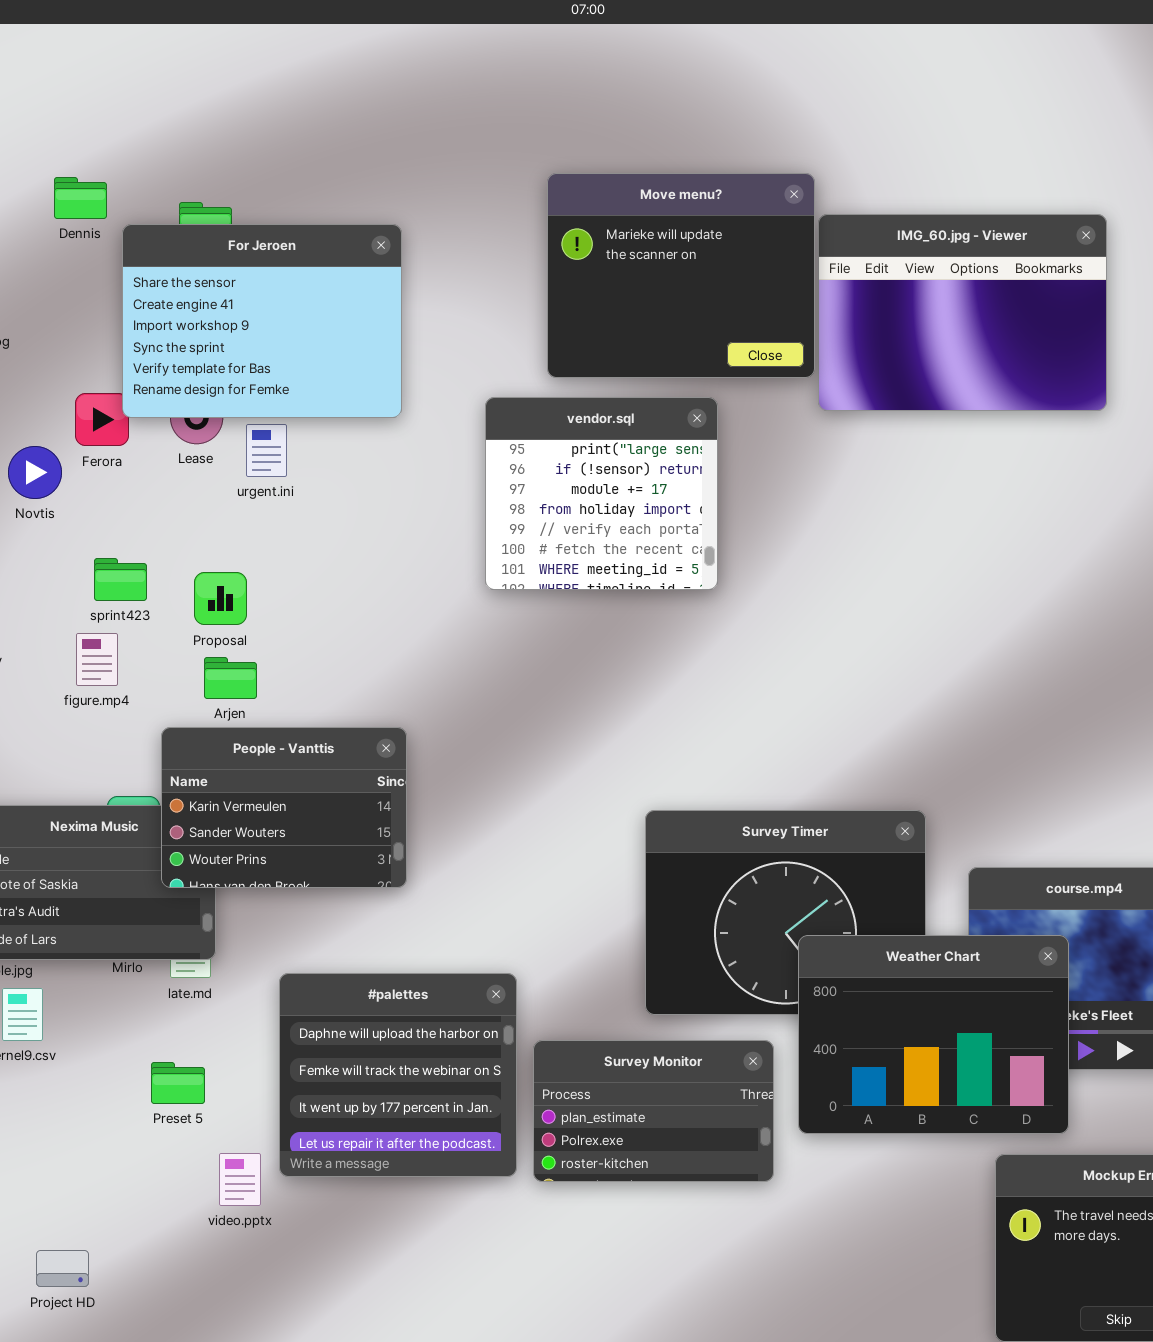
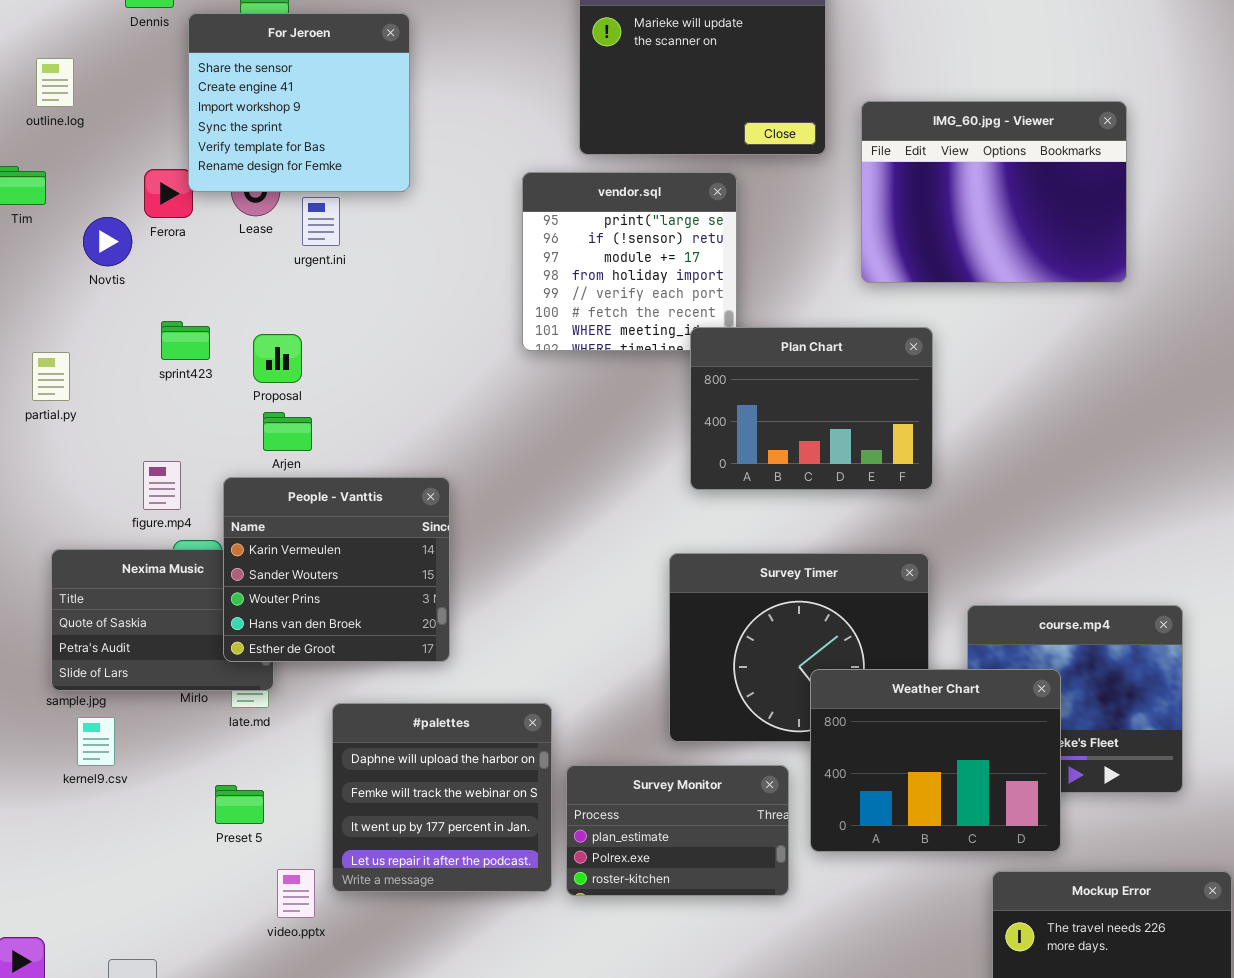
IMG_60.jpg - Viewer: [818,214,1107,411] -> [861,101,1127,283], moved
For Jeroen: [122,224,402,418] -> [188,13,410,192], resized
Plan Chart: none -> [690,327,933,490], opened
figure.mp4: [76,633,118,686] -> [143,461,181,510], moved
People - Vanttis: [161,727,407,888] -> [223,477,450,662], resized

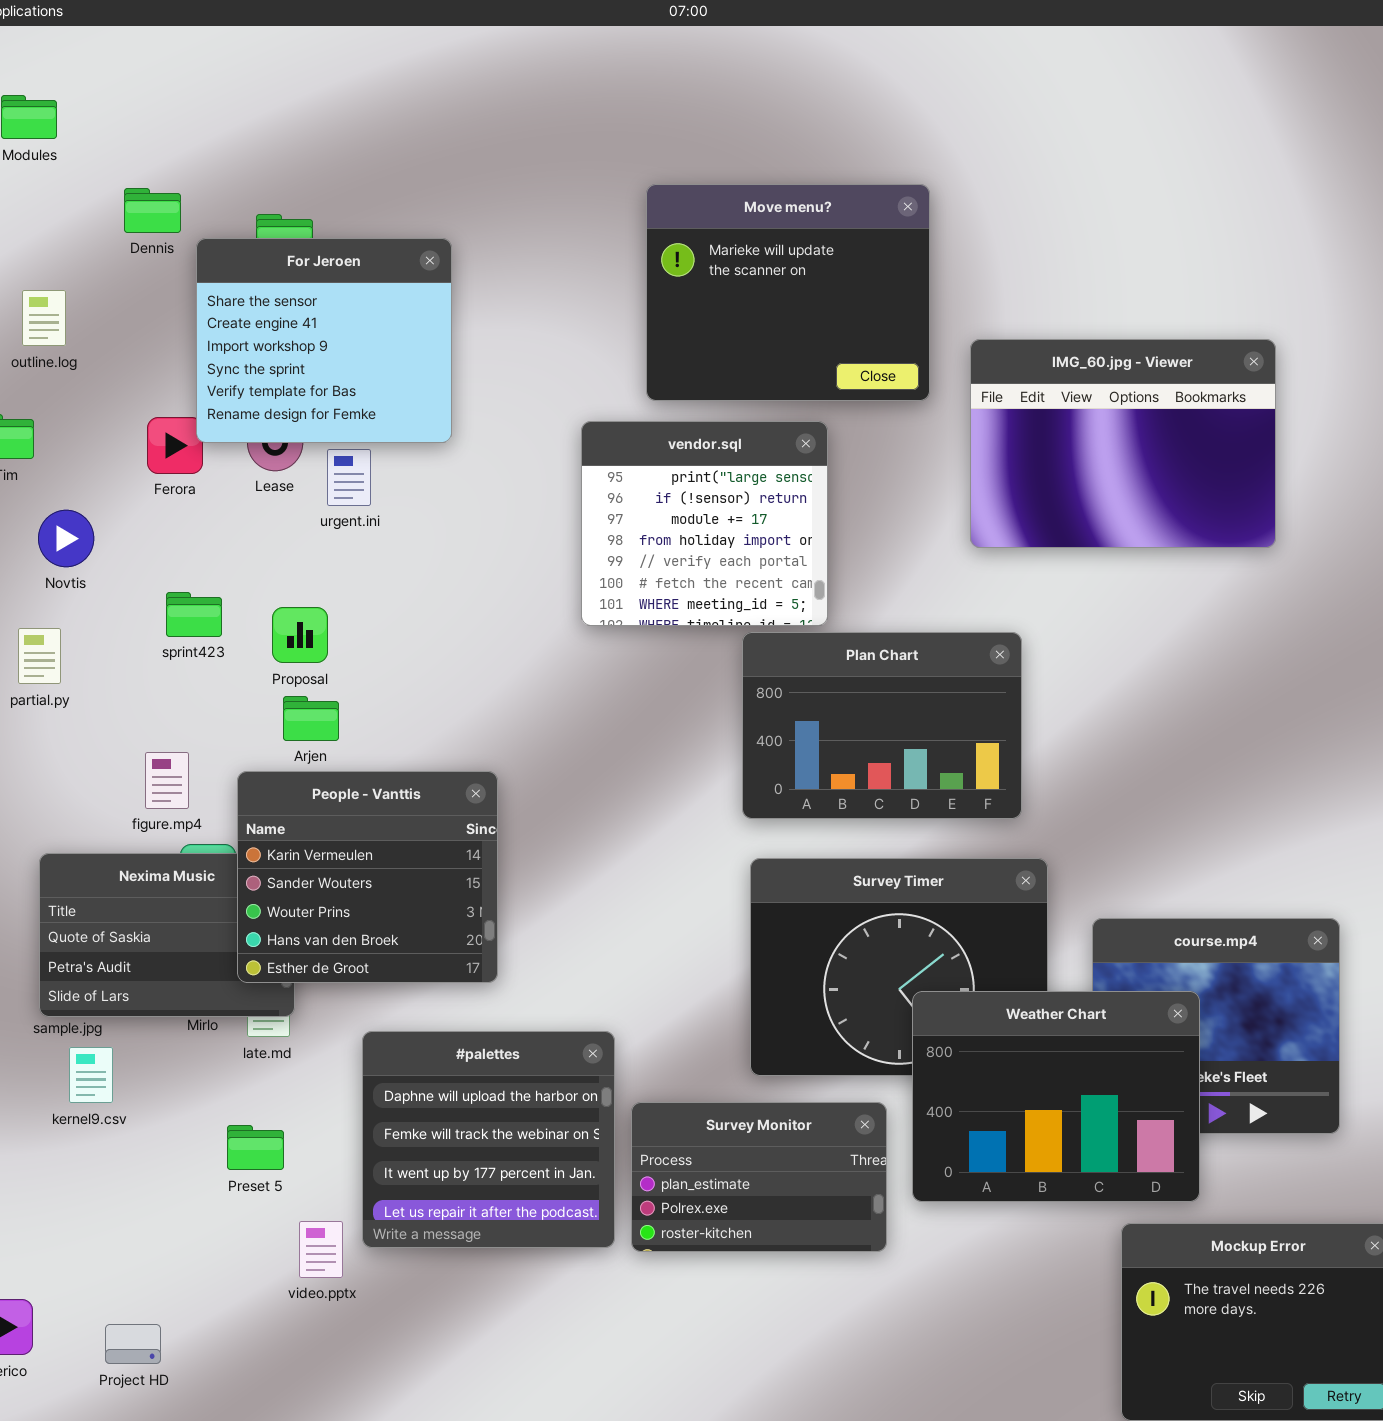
Novtis: [83,217,132,266] -> [38,510,94,567], moved
Plan Chart: [690,327,933,490] -> [742,632,1022,819], moved

